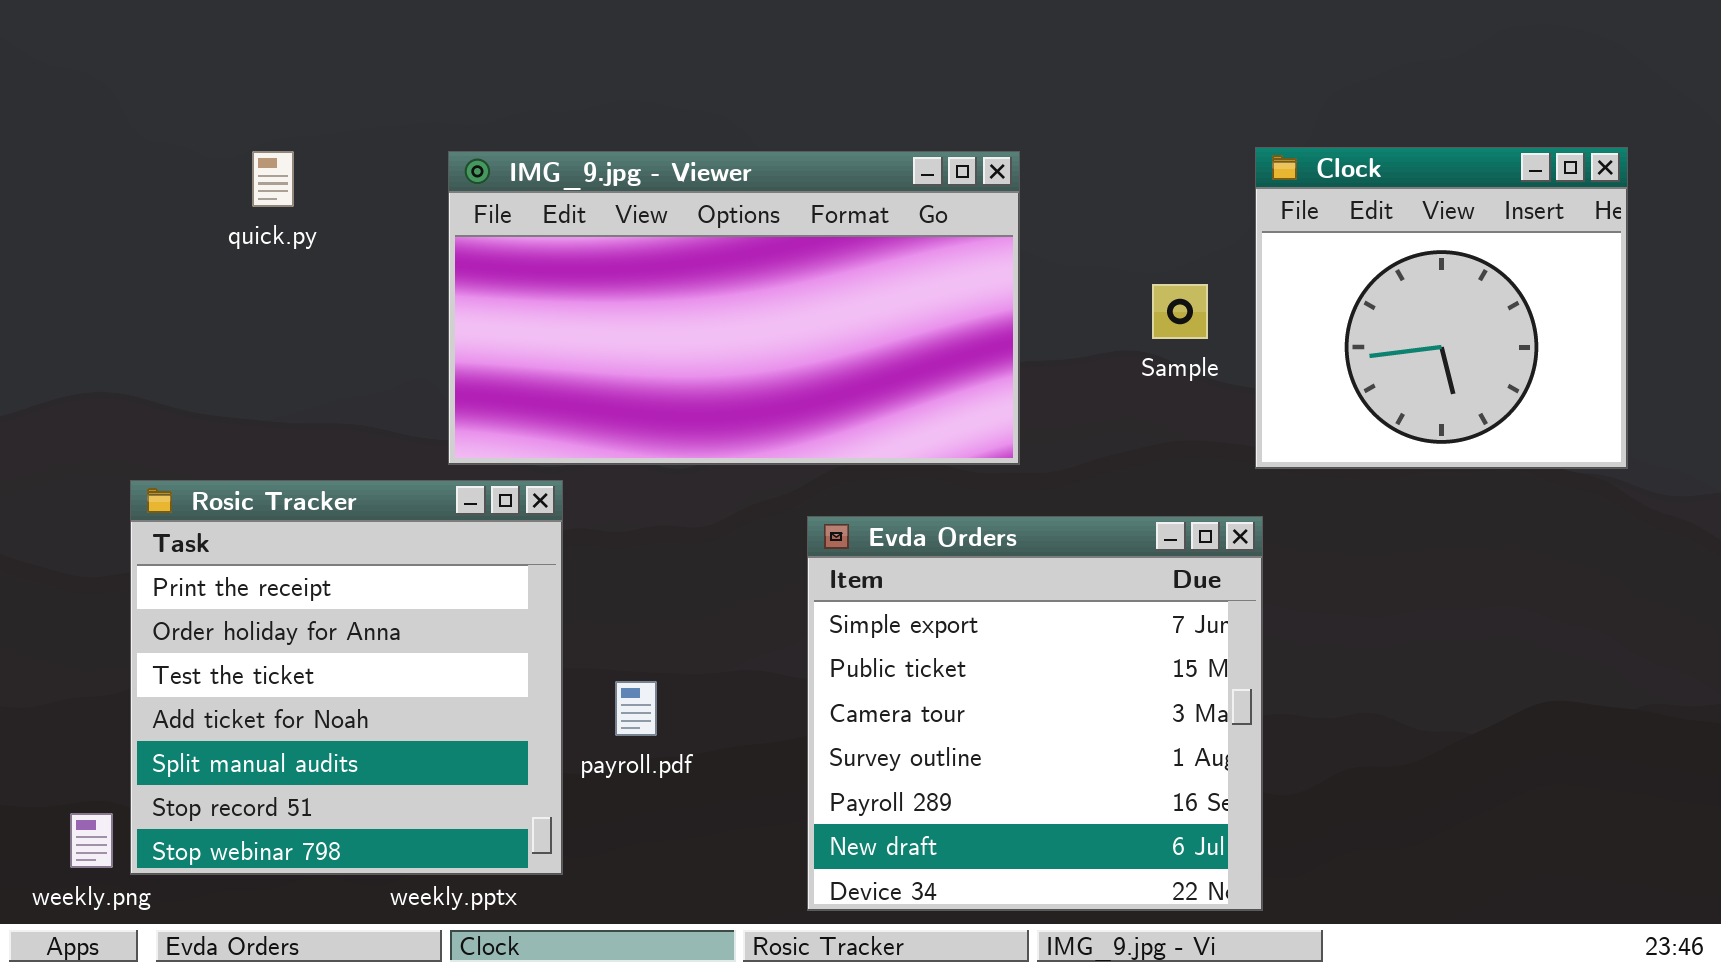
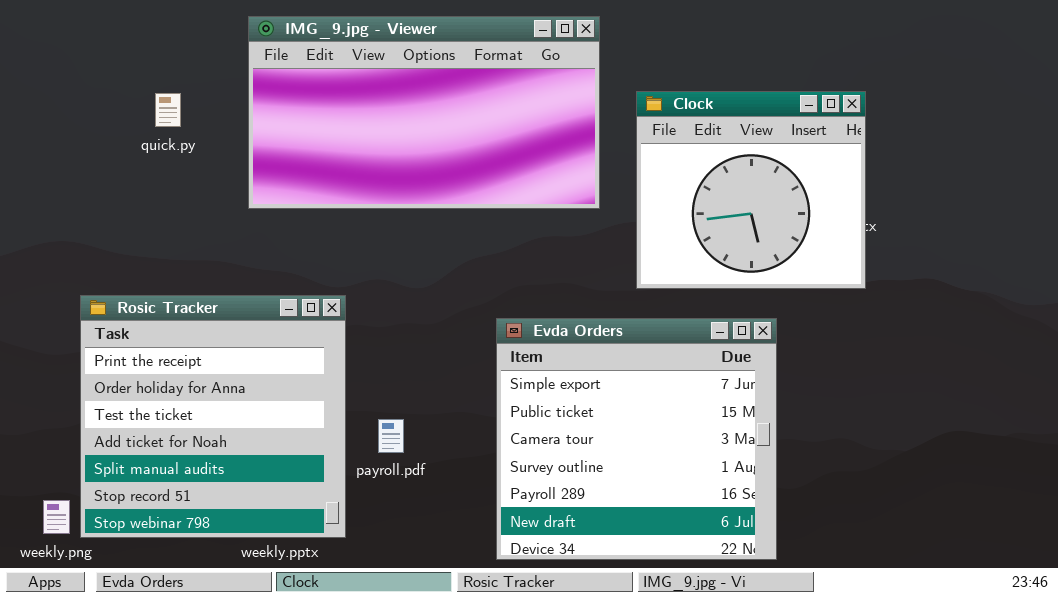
Clock: [1255,147,1628,469] -> [636,91,866,289], moved
IMG_9.jpg - Viewer: [448,151,1020,465] -> [248,16,600,209], moved

